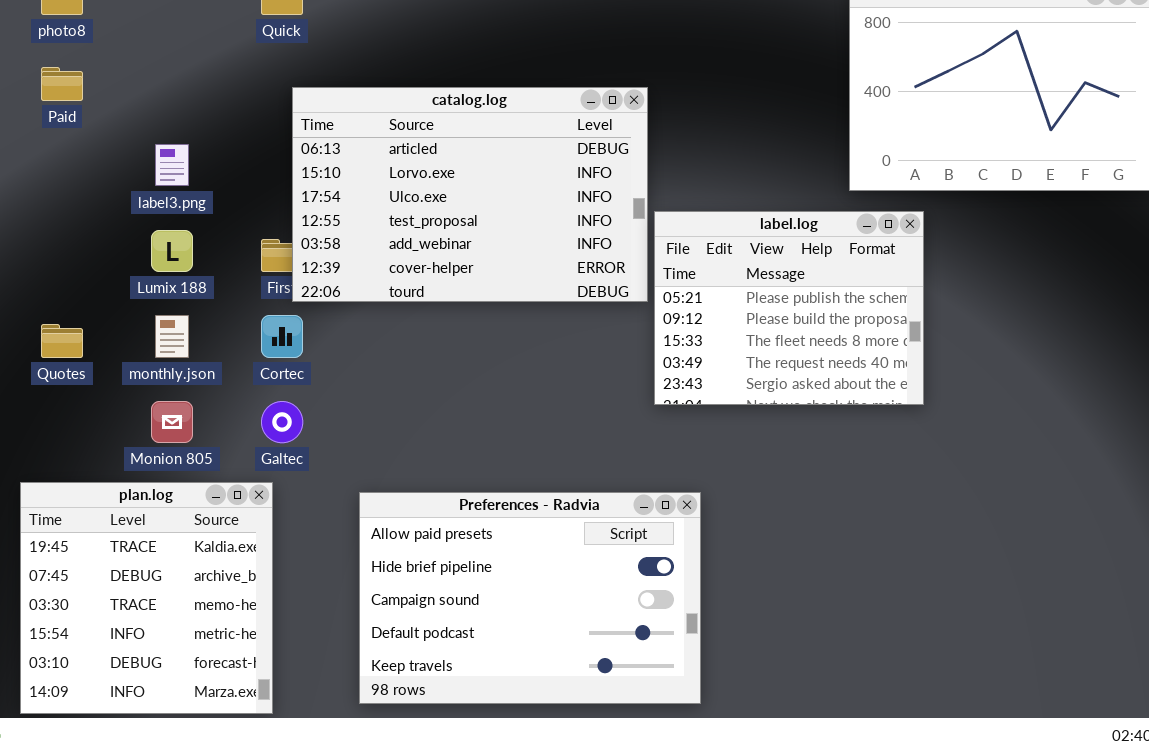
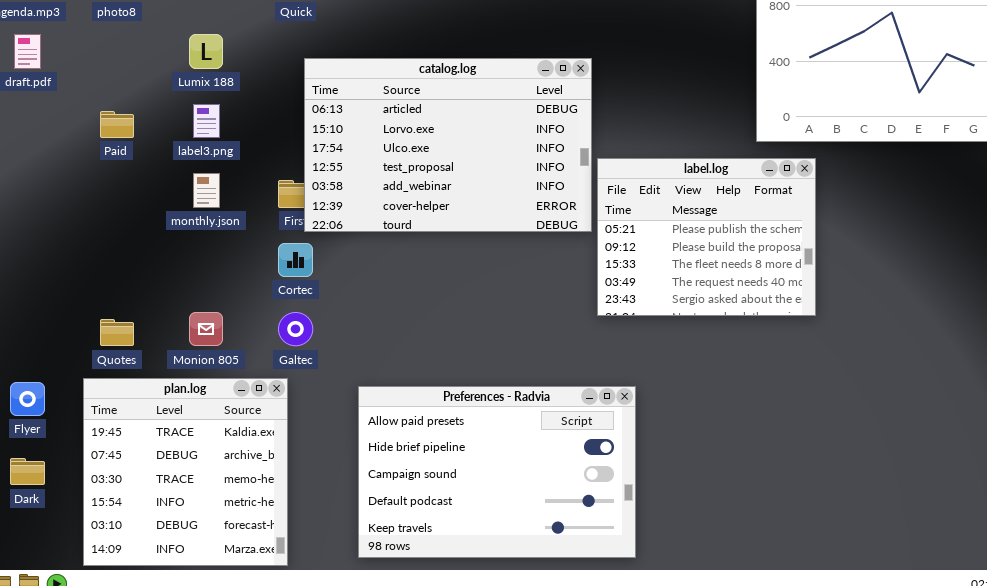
Paid: [41,67,83,101] -> [100,111,134,138], moved
Lumix 188: [151,230,193,272] -> [189,34,223,69], moved
monthly.json: [155,315,189,358] -> [193,173,220,208], moved
Quotes: [41,324,83,358] -> [100,319,134,346], moved

